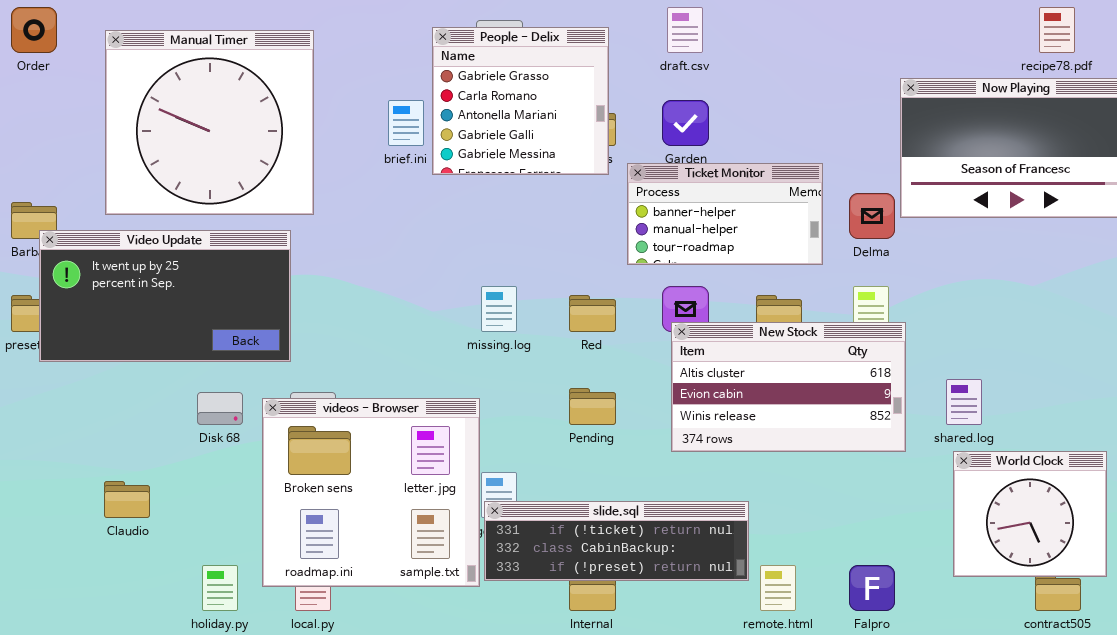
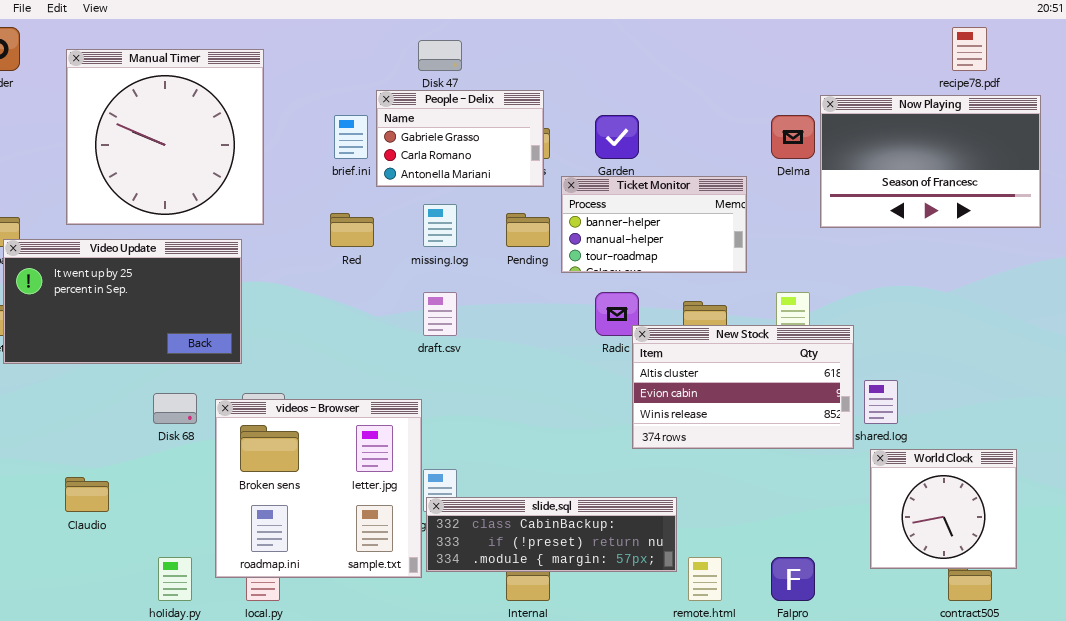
draft.csv: [667,7,703,53] -> [423,292,457,336], moved
People - Delix: [432,27,609,175] -> [376,90,544,187], resized
Delma: [849,193,895,239] -> [771,115,815,159], moved
missing.log: [481,286,517,332] -> [423,204,457,247], moved
Red: [569,295,616,332] -> [330,213,374,247], moved
New Stock: [671,322,906,452] -> [632,325,854,449], moved
Pending: [569,388,616,425] -> [506,213,550,247], moved
slide.sql: [484,501,749,581] -> [426,497,677,572], scrolled down 1 row

